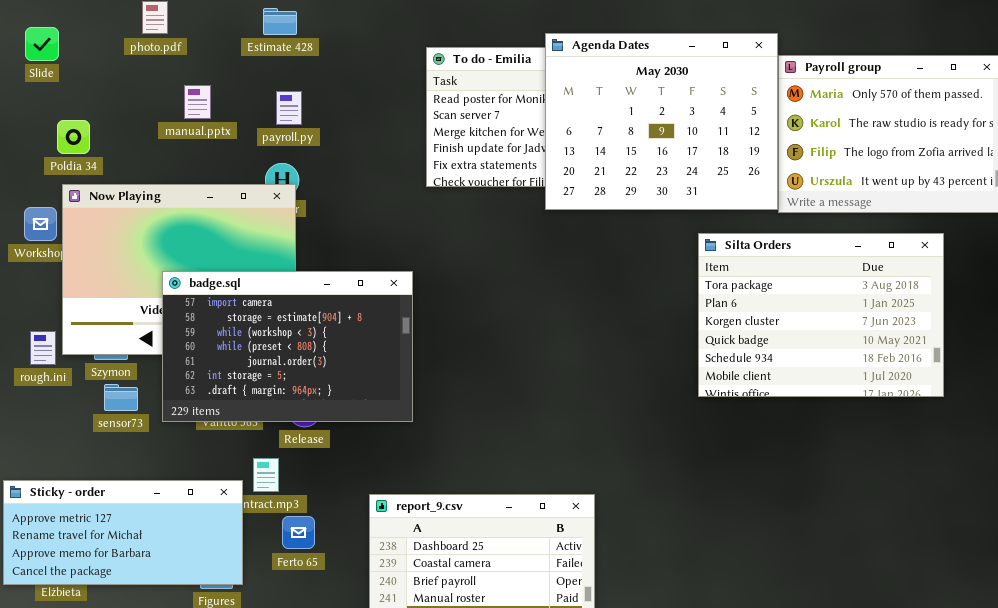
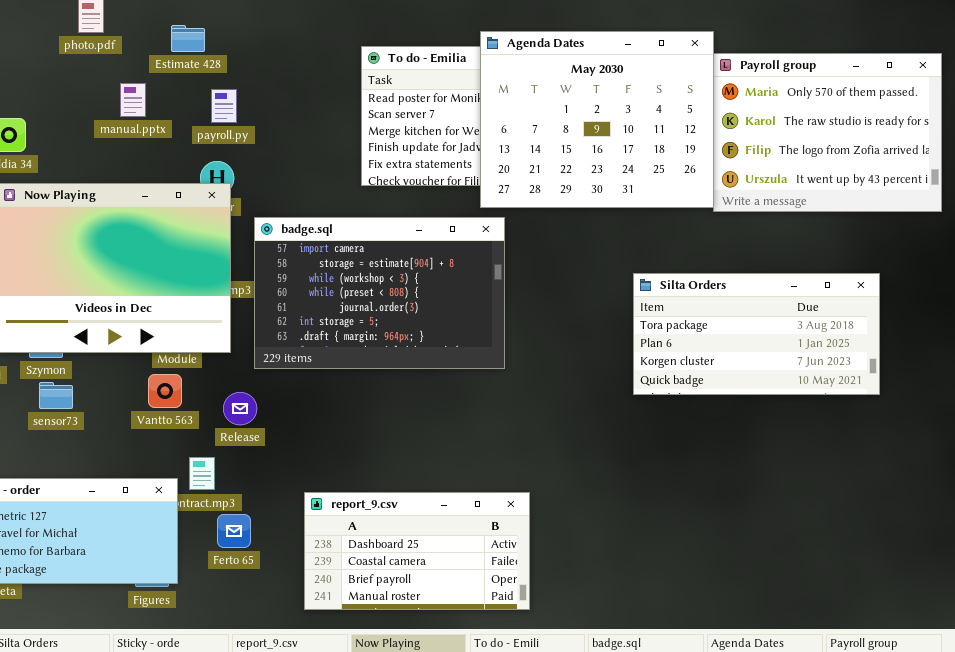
Estimate 428: [263,8,297,35] -> [171,25,205,52], moved
Silta Orders: [698,233,944,397] -> [633,273,880,395], resized
badge.sql: [162,271,413,422] -> [254,217,505,369], moved

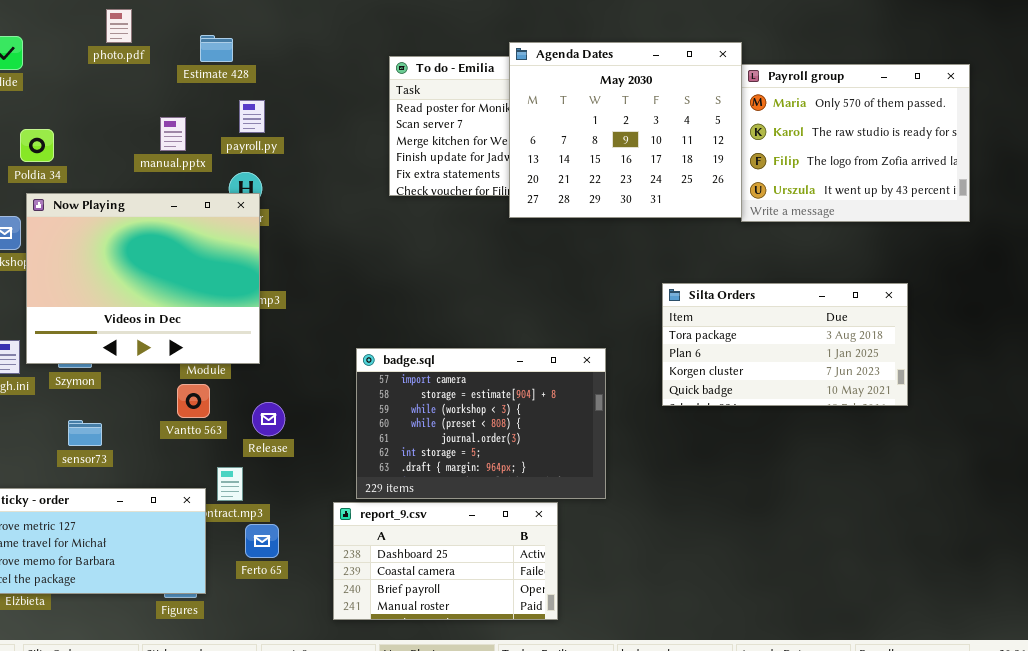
manual.pptx: [120,83,146,117] -> [160,117,186,151], moved
badge.sql: [254,217,505,369] -> [356,348,606,499], moved
sensor73: [39,382,73,409] -> [68,420,102,446], moved

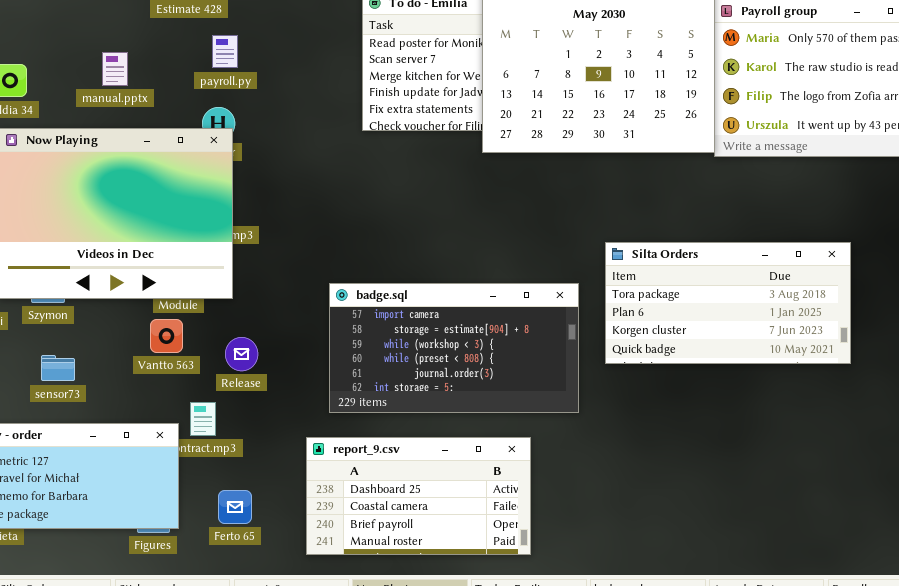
manual.pptx: [160,117,186,151] -> [102,52,128,86], moved
Silta Orders: [662,283,908,406] -> [605,242,851,364], moved
badge.sql: [356,348,606,499] -> [329,283,579,413], resized
Ferto 65: [245,524,279,558] -> [218,490,252,524], moved

